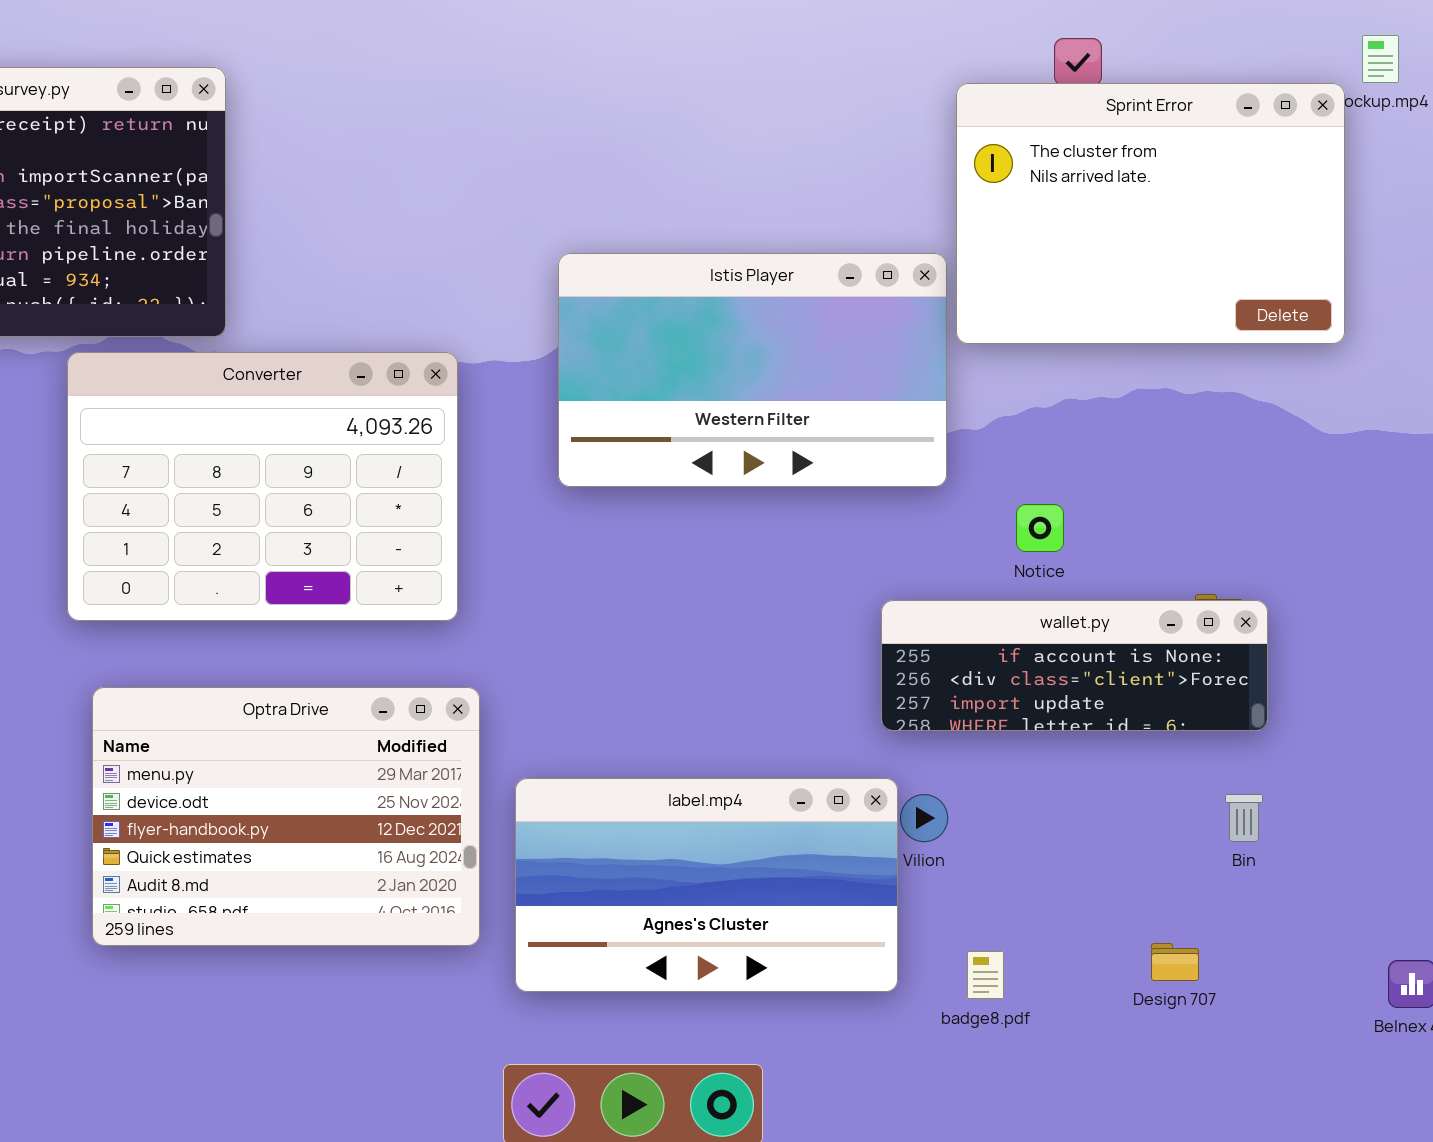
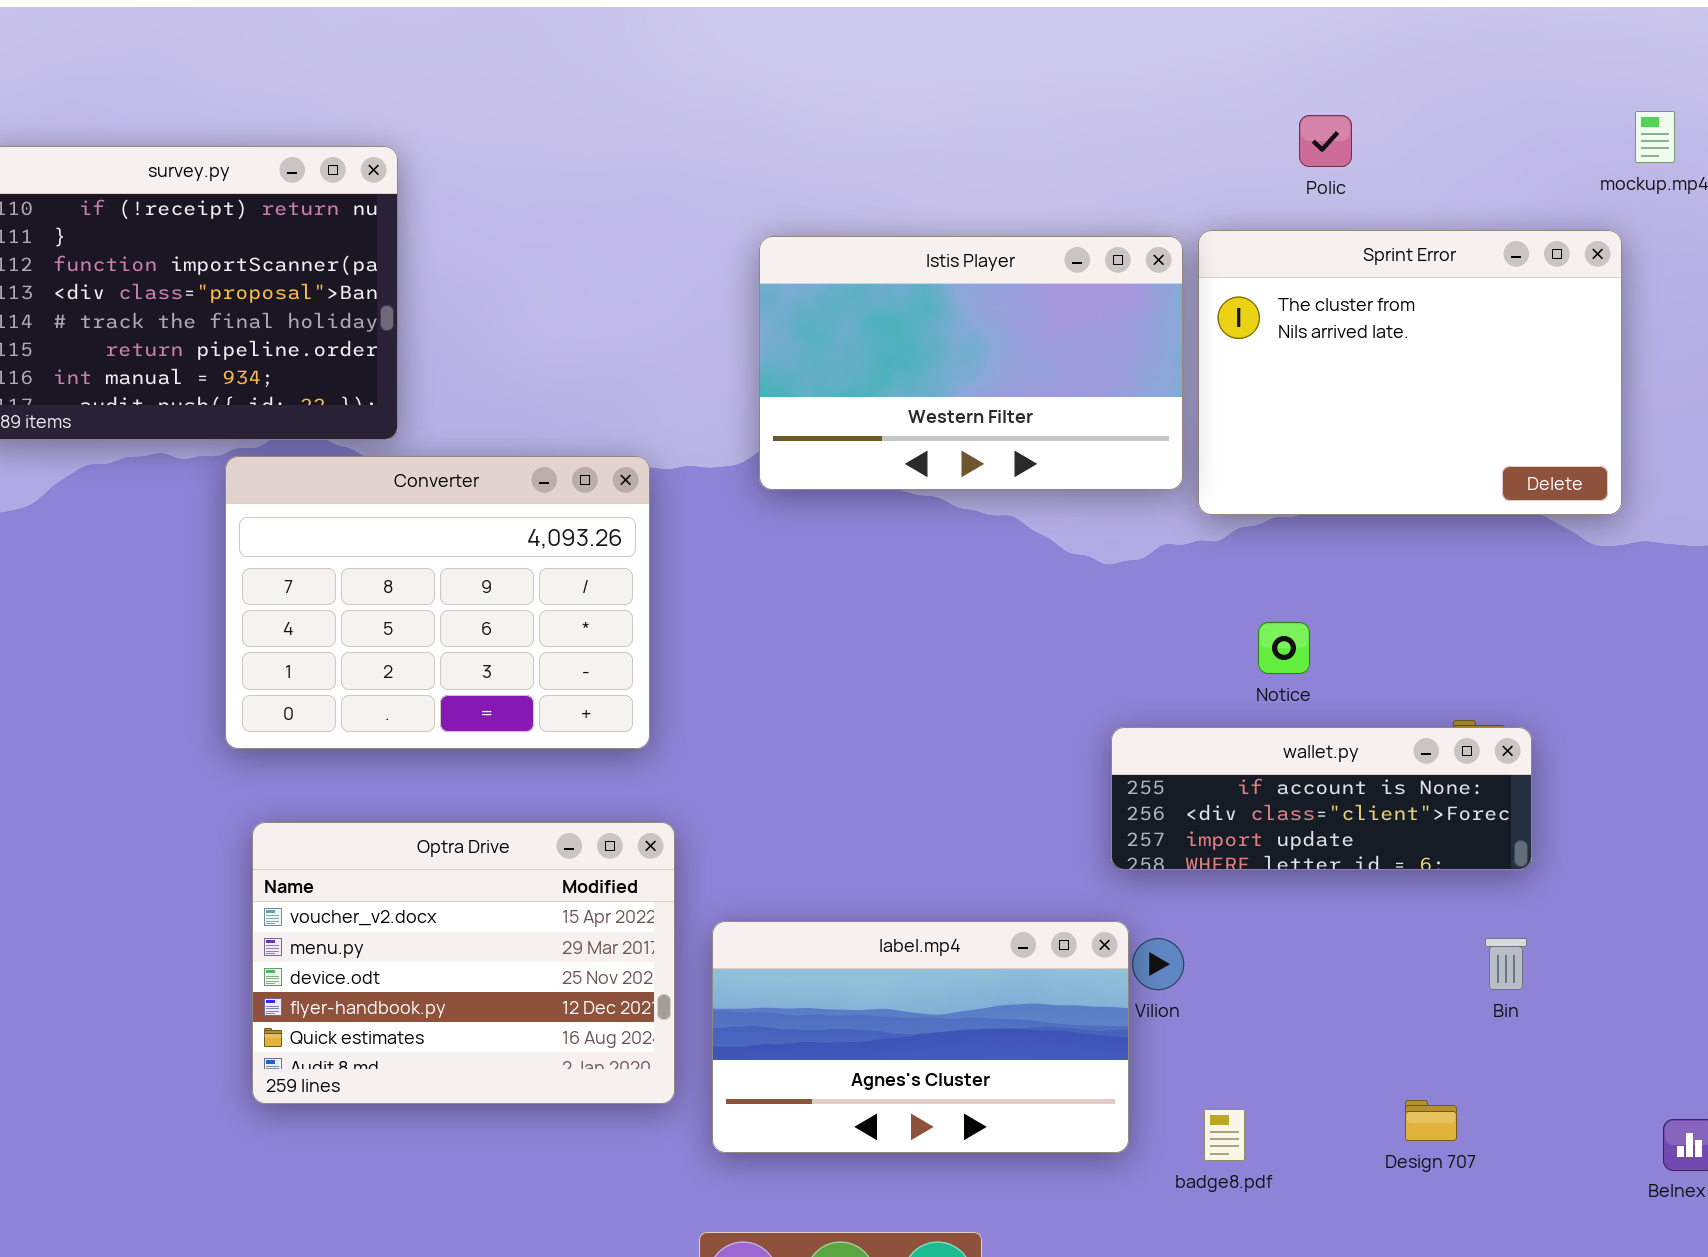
Sprint Error: [956,83,1345,344] -> [1198,230,1622,515], moved
Istis Player: [558,253,947,487] -> [759,236,1183,490], moved
Optra Drive: [92,687,480,946] -> [252,822,675,1104], scrolled up 1 row

